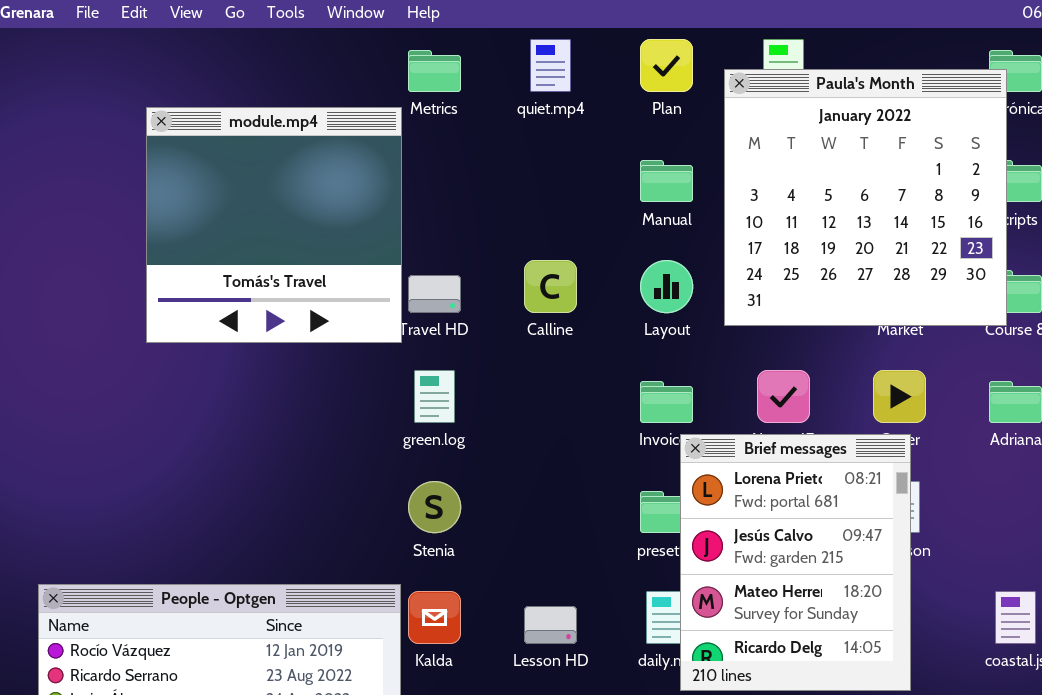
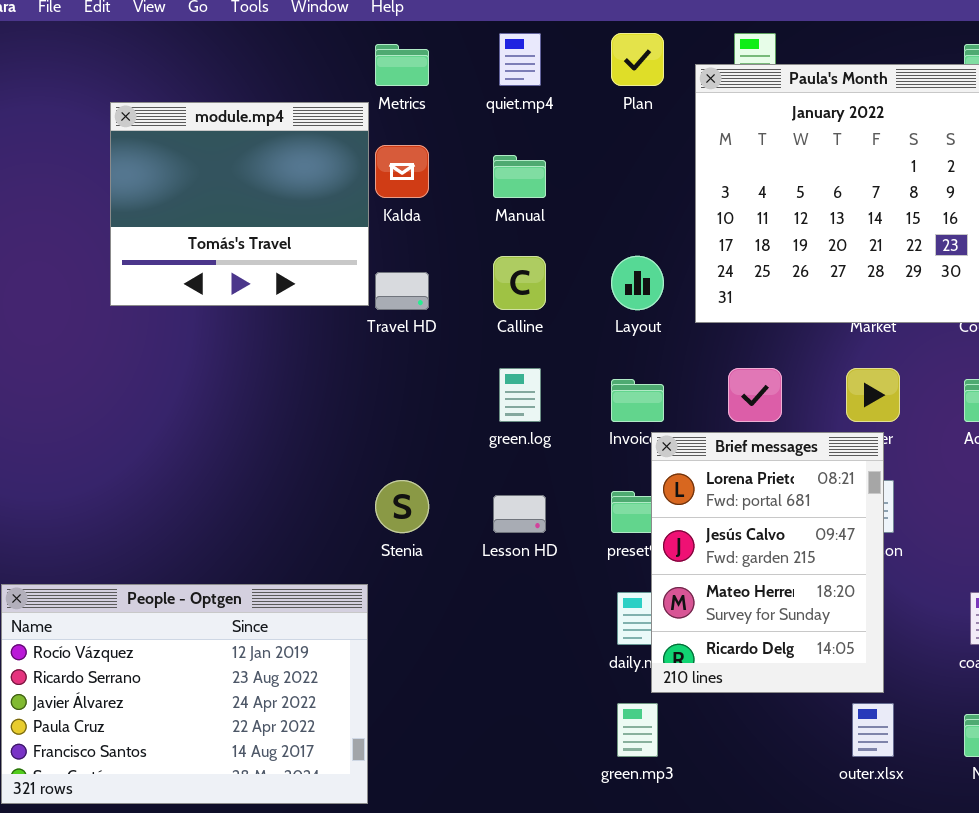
module.mp4: [146,107,402,343] -> [110,102,369,306], resized
Manual: [640,160,693,202] -> [493,155,546,198], moved
green.log: [414,370,455,423] -> [499,368,541,422], moved
Kalda: [408,591,461,644] -> [375,145,429,198], moved
Lesson HD: [524,606,577,644] -> [493,495,546,533], moved

